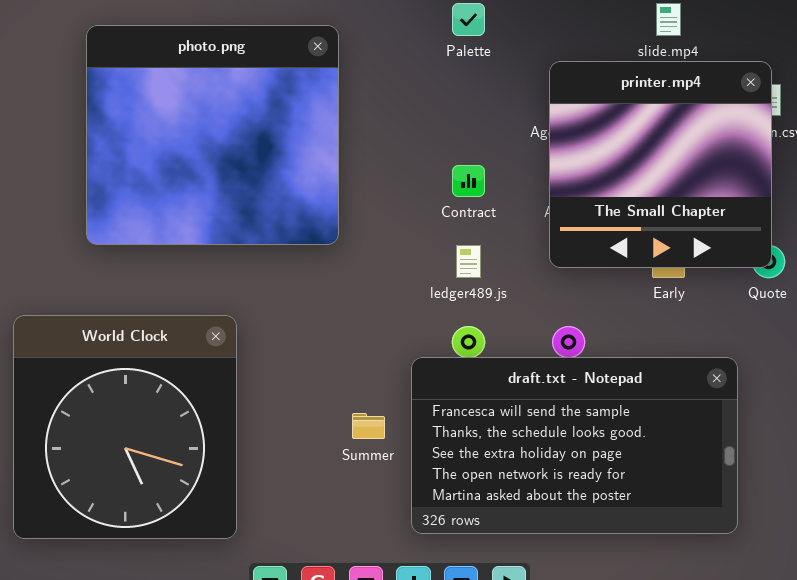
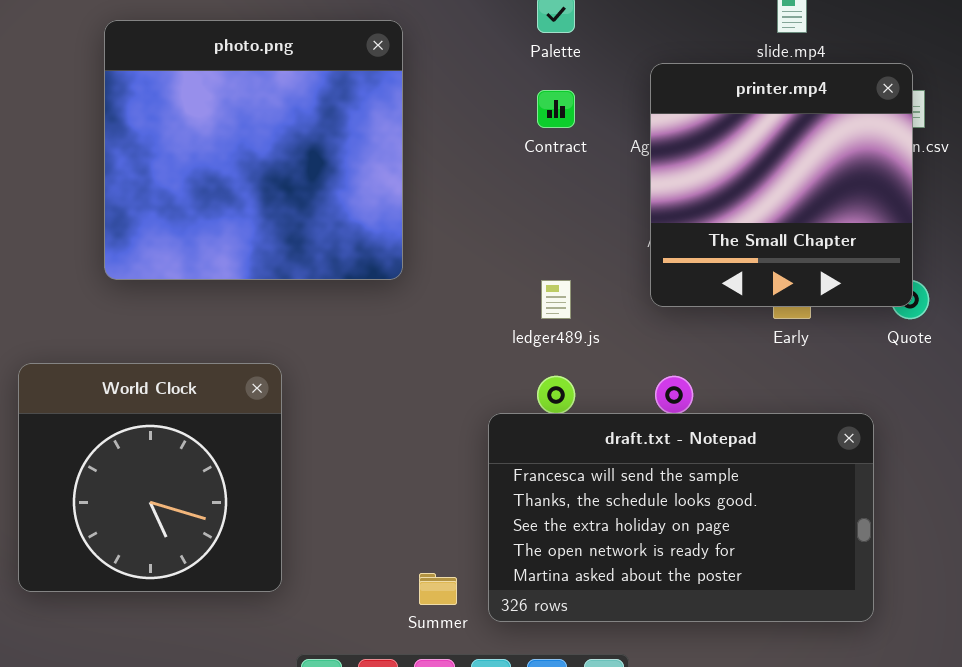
Contract: [452,165,485,197] -> [537,90,575,128], moved
World Clock: [13,315,237,539] -> [18,363,282,592], resized
Summer: [352,413,385,439] -> [419,573,457,605], moved

